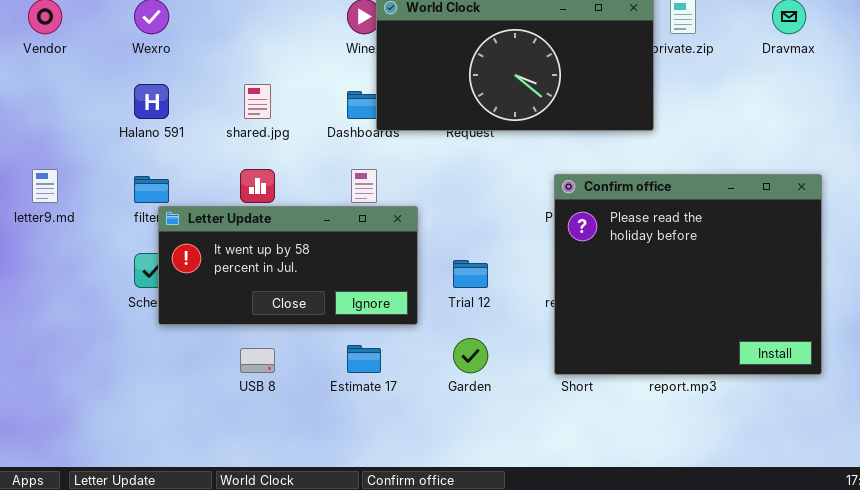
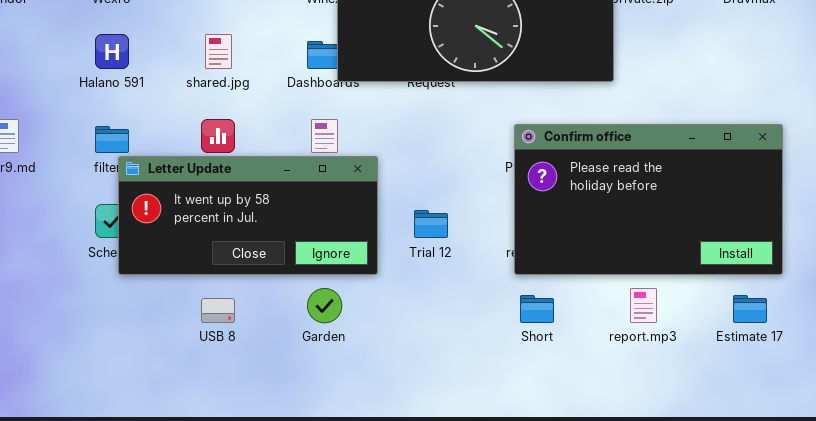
Confirm office: [554,174,822,375] -> [514,124,783,275], resized
Garden: [453,338,488,373] -> [307,288,342,323], moved
Estimate 17: [347,345,381,373] -> [733,295,767,323], moved

